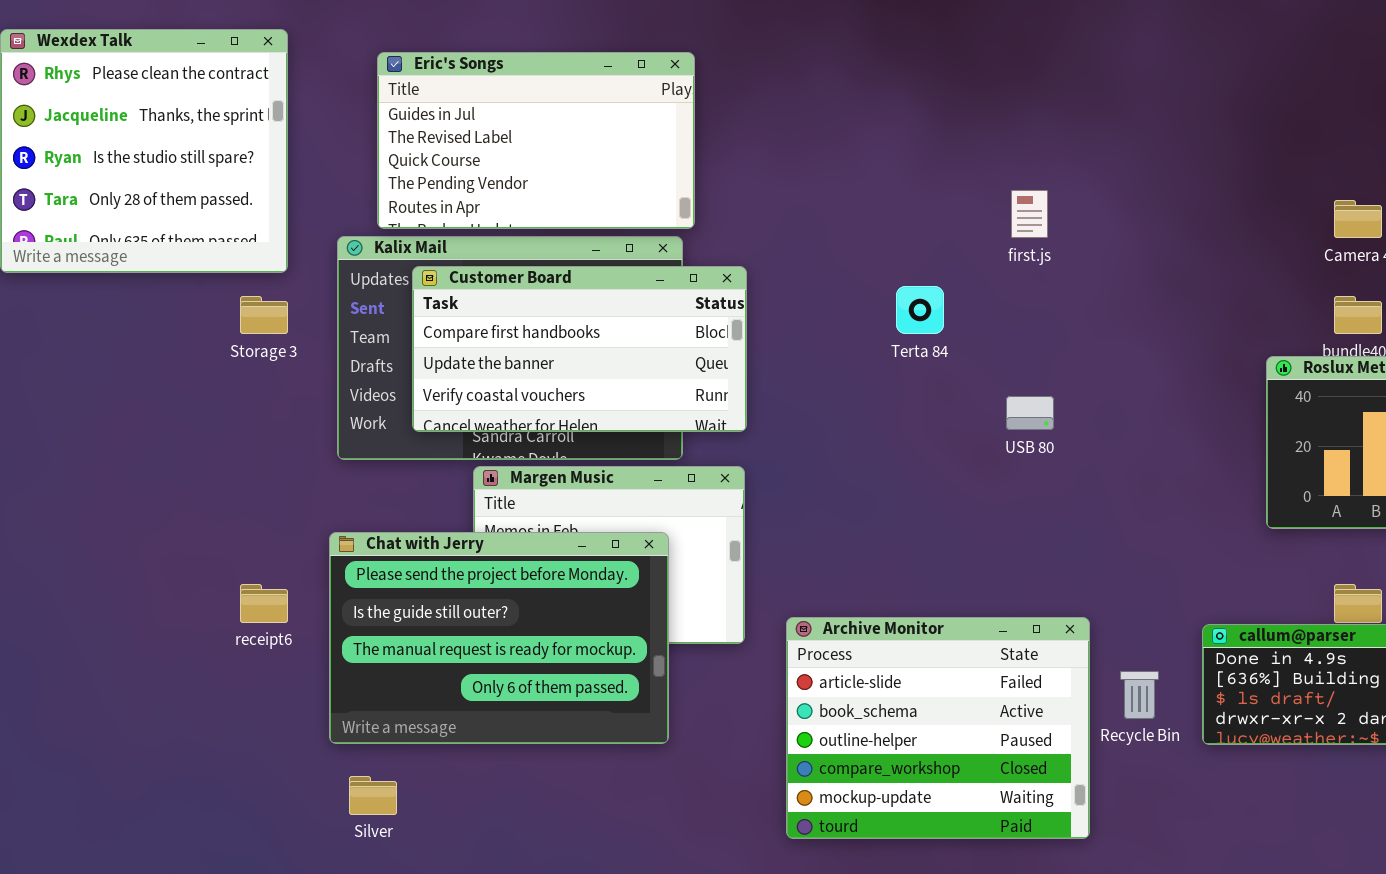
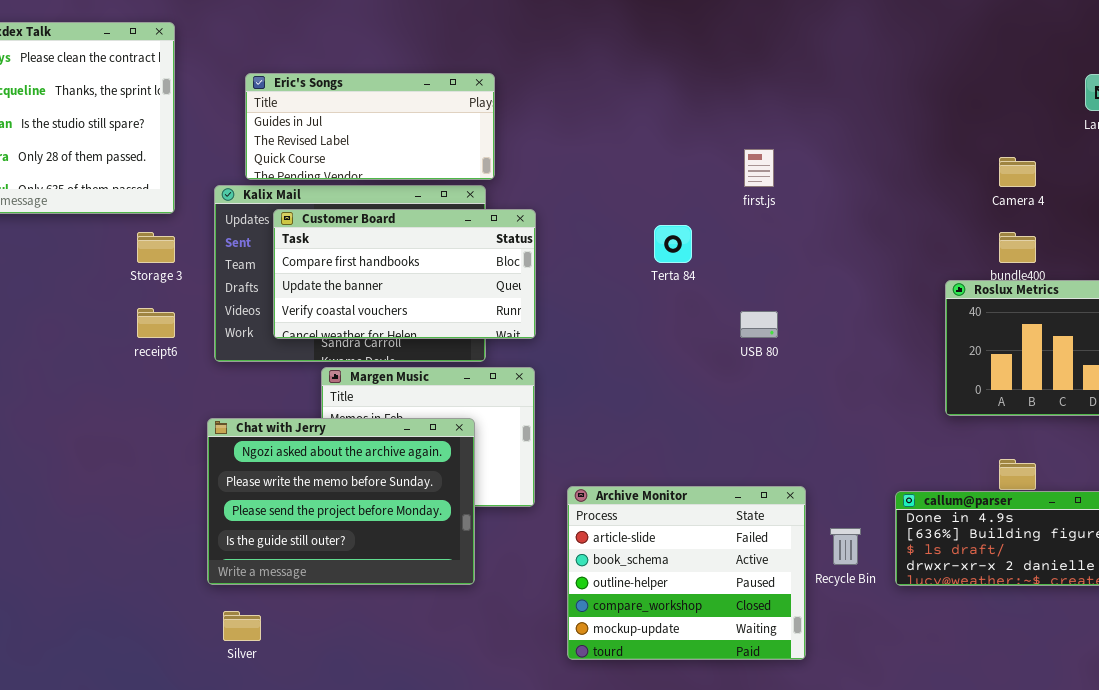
Eric's Songs: [377,52,695,229] -> [245,73,495,180], resized
Chat with Jerry: [329,532,669,744] -> [207,418,475,585], scrolled up 2 rows
receipt6: [240,584,288,623] -> [137,308,175,338], moved

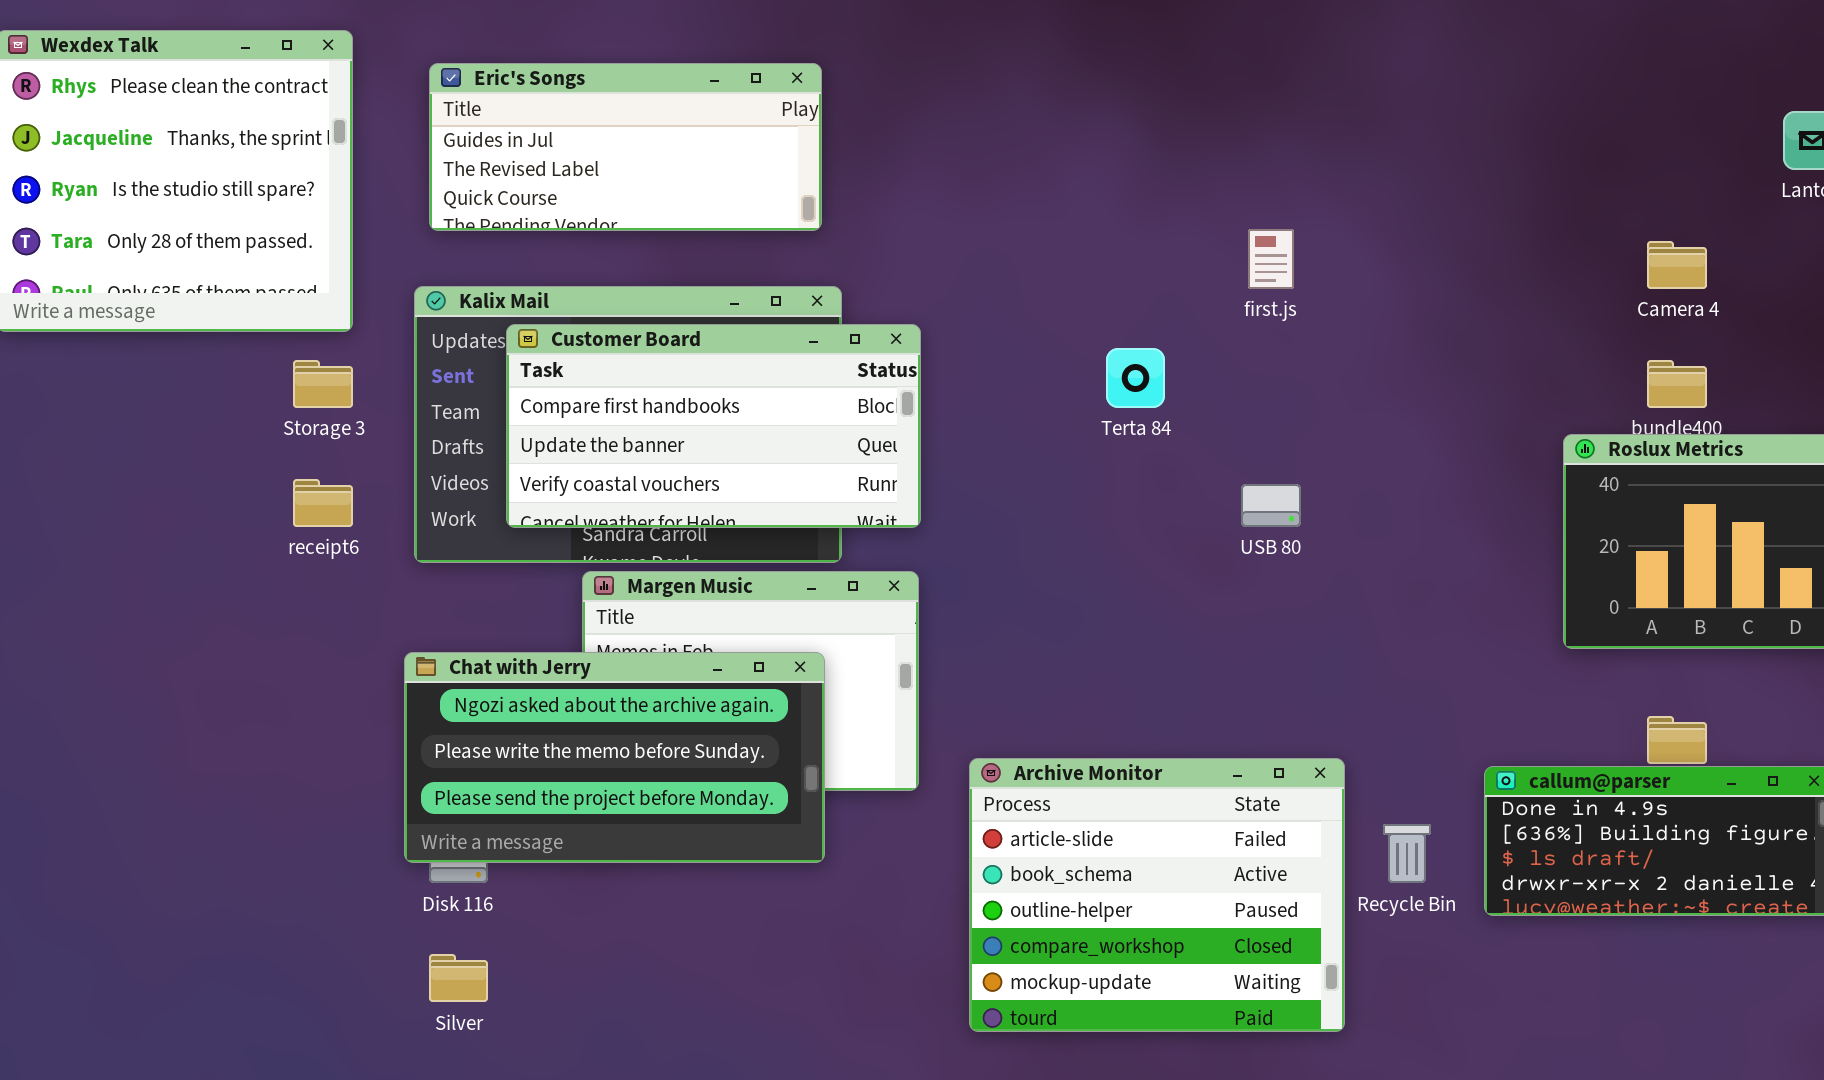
Eric's Songs: [245,73,495,180] -> [429,63,822,231], moved
Chat with Jerry: [207,418,475,585] -> [404,652,825,863], resized

